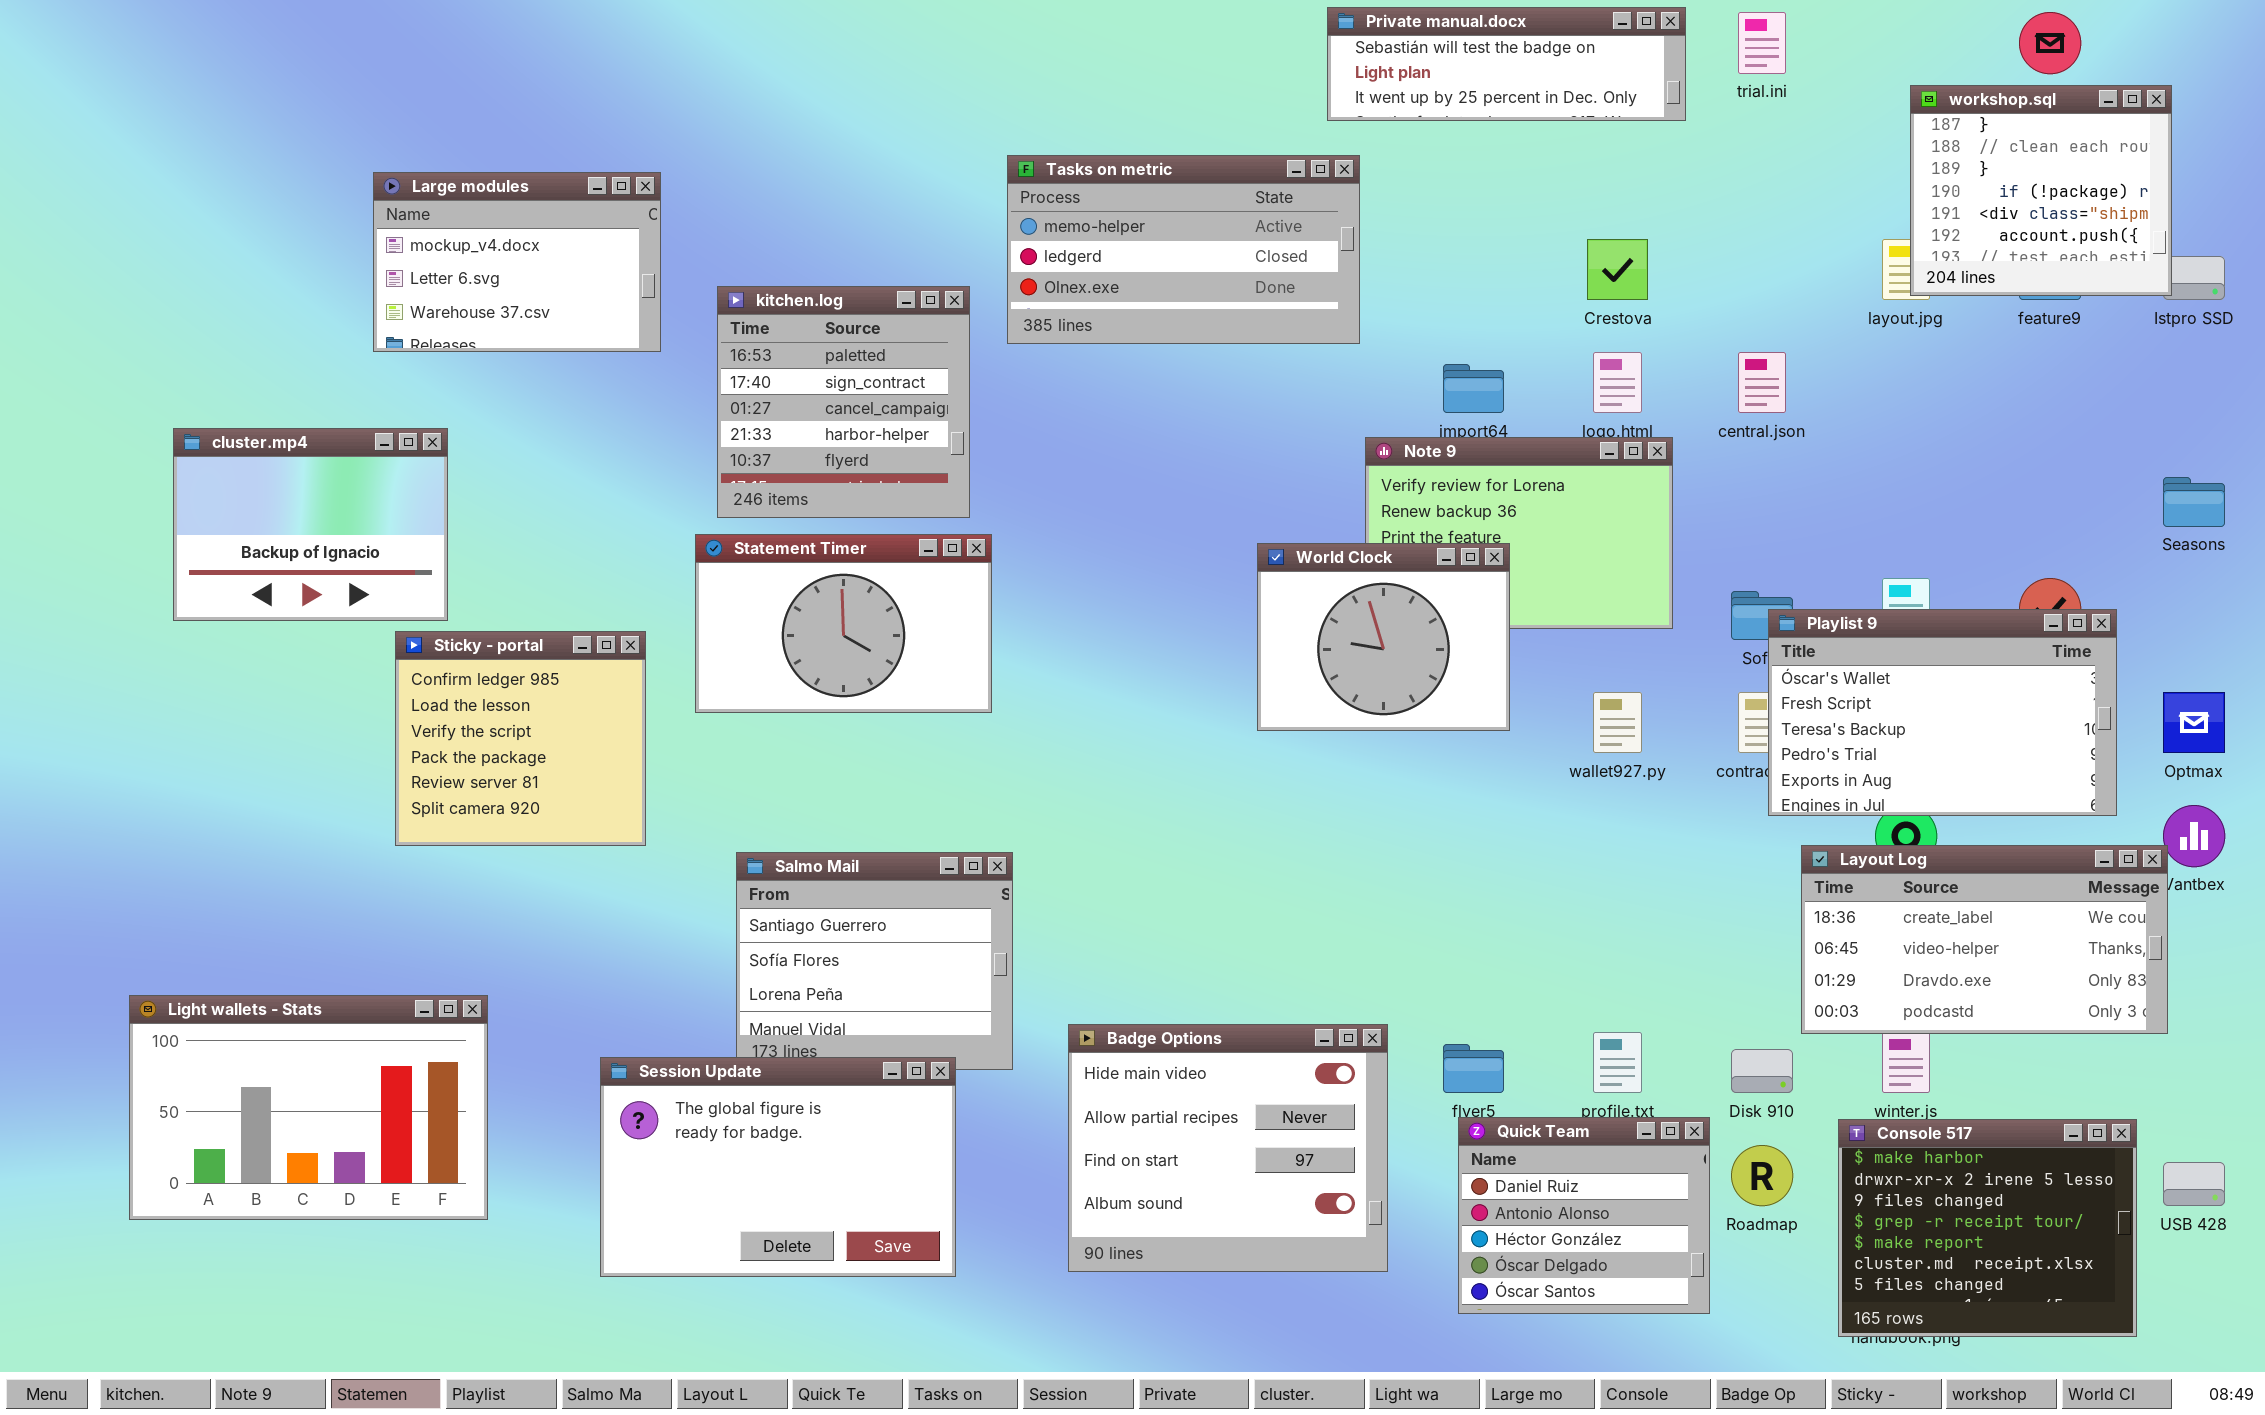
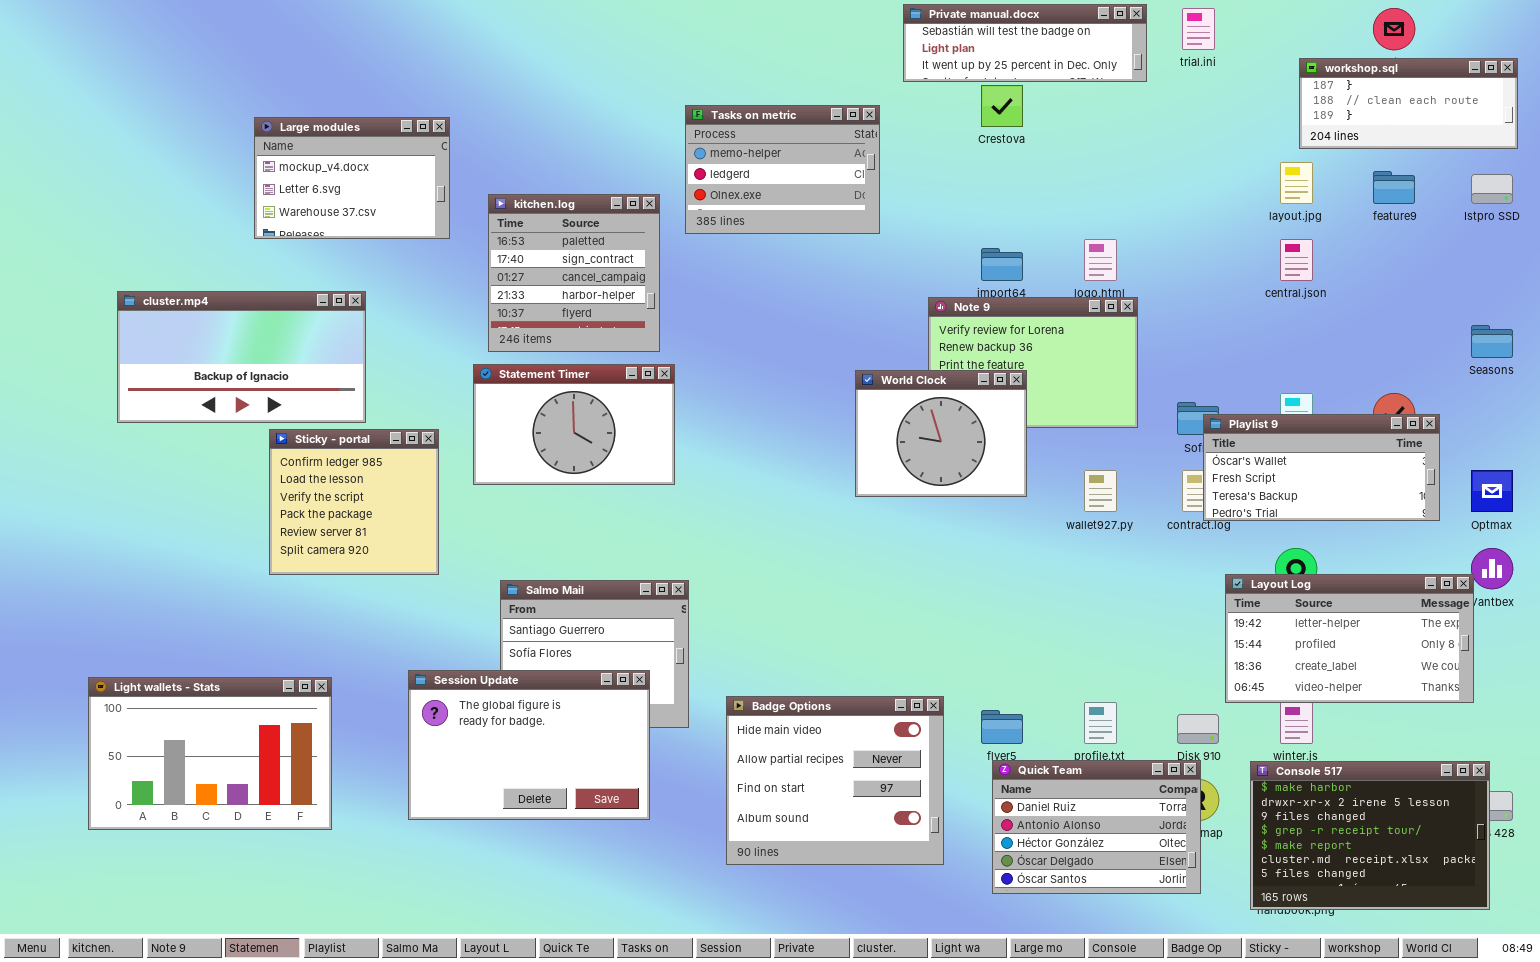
workshop.sql: [1910,85,2172,296] -> [1299,58,1518,149], resized
Tasks on metric: [1007,155,1360,344] -> [685,105,880,234], resized
Crestova: [1587,239,1648,300] -> [981,85,1023,127], moved
central.json: [1738,352,1786,413] -> [1280,239,1313,281], moved
cluster.mp4: [173,428,448,621] -> [117,291,366,423], resized
Playlist 9: [1768,609,2117,816] -> [1203,414,1440,521], resized
Layout Log: [1801,845,2168,1034] -> [1225,574,1474,703], scrolled up 2 rows
Session Update: [600,1057,956,1277] -> [408,670,650,820], moved
Quick Team: [1458,1117,1710,1314] -> [992,760,1201,894], resized
Console 517: [1838,1119,2137,1337] -> [1250,761,1490,910], resized

